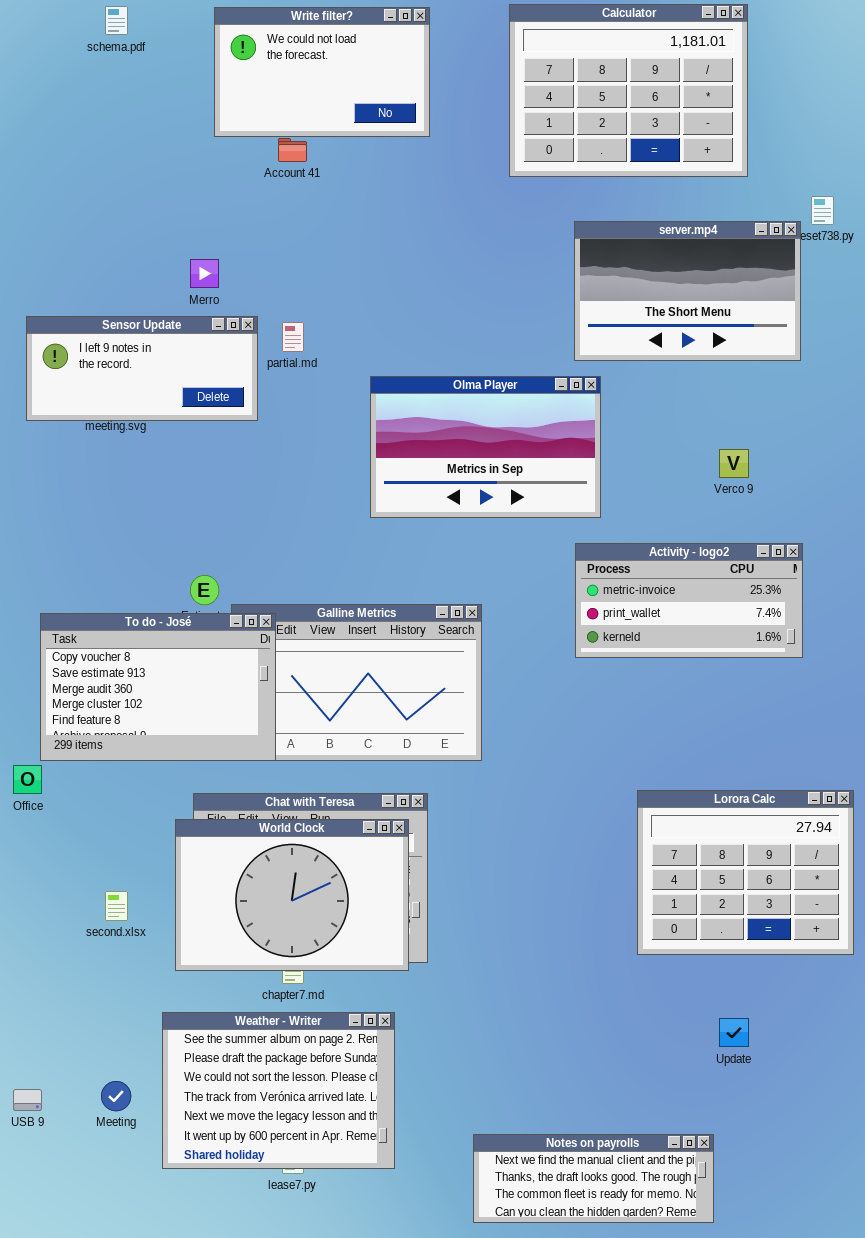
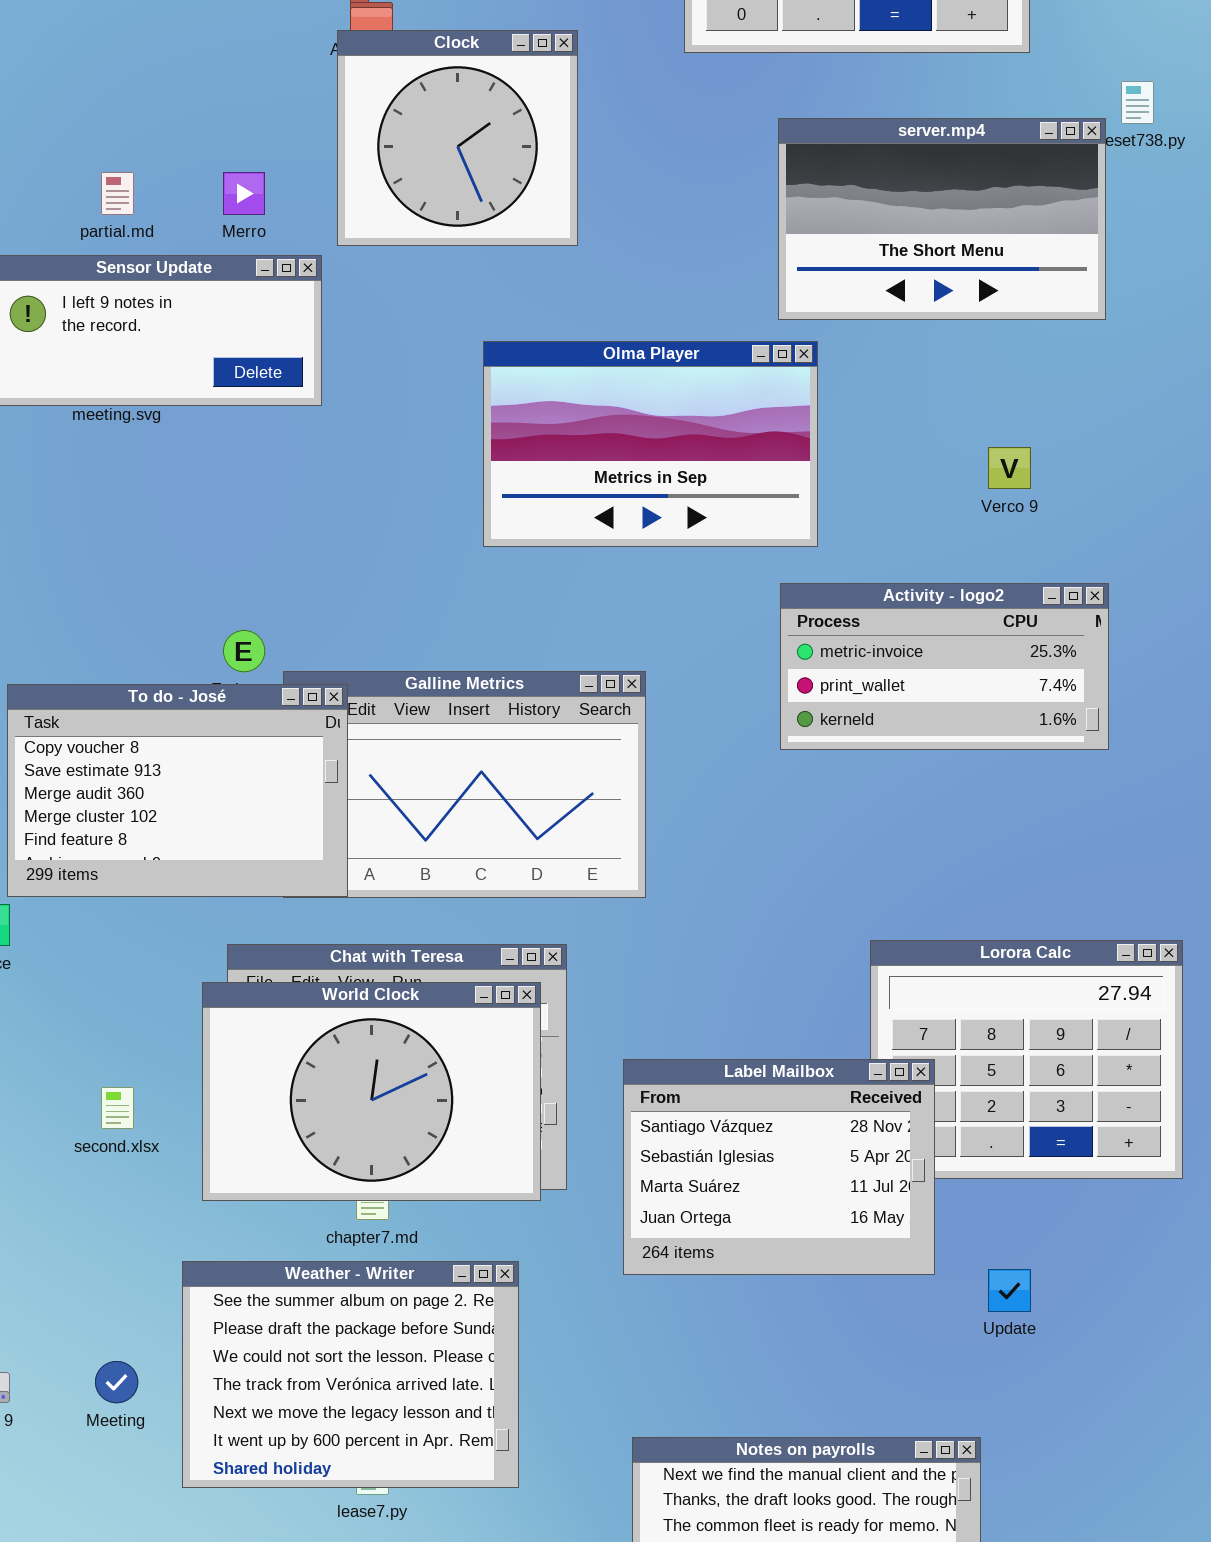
Clock: none -> [337,30,578,246], opened
partial.md: [282,322,304,352] -> [101,172,134,215], moved
Label Mailbox: none -> [623,1059,935,1275], opened

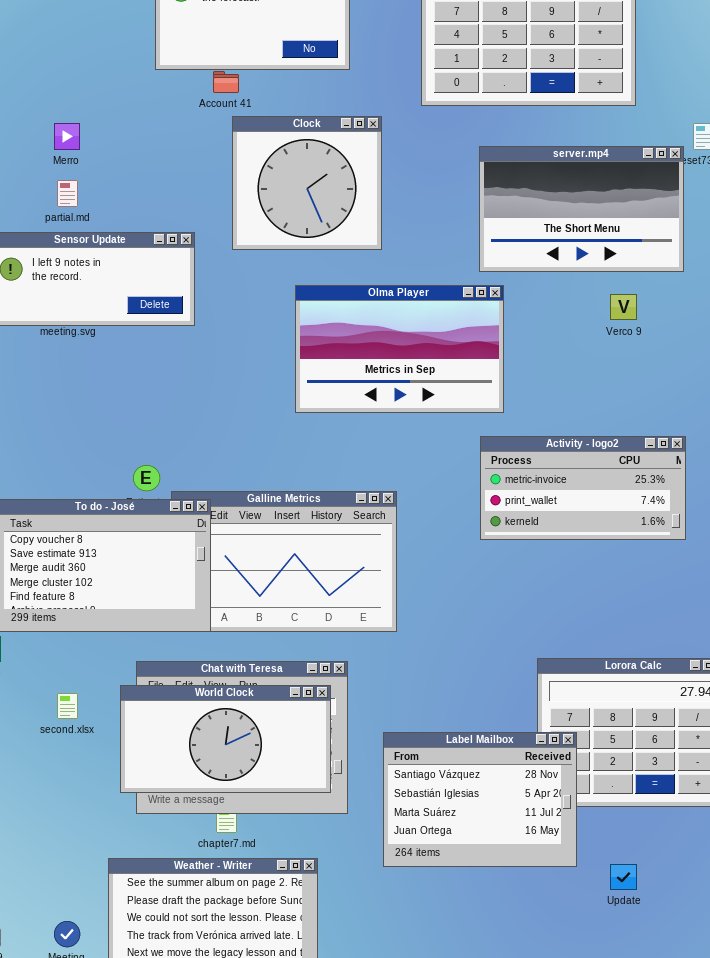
Clock: [337,30,578,246] -> [232,116,382,250], moved
Merro: [223,172,265,215] -> [54,123,80,150], moved
Verco 9: [988,447,1031,489] -> [610,294,637,320], moved
World Clock: [202,982,541,1201] -> [120,685,331,793], resized
second.xlsx: [101,1087,134,1129] -> [57,693,78,719], moved

